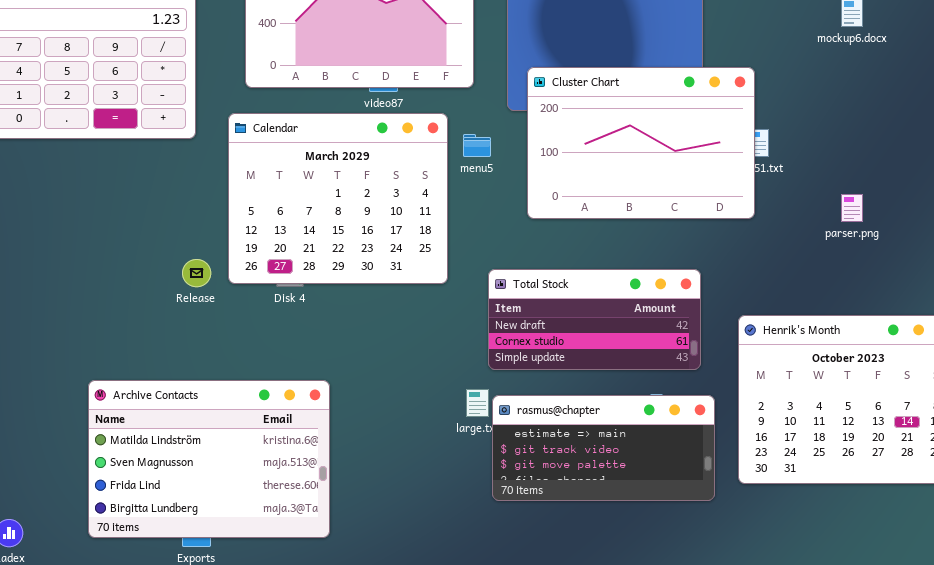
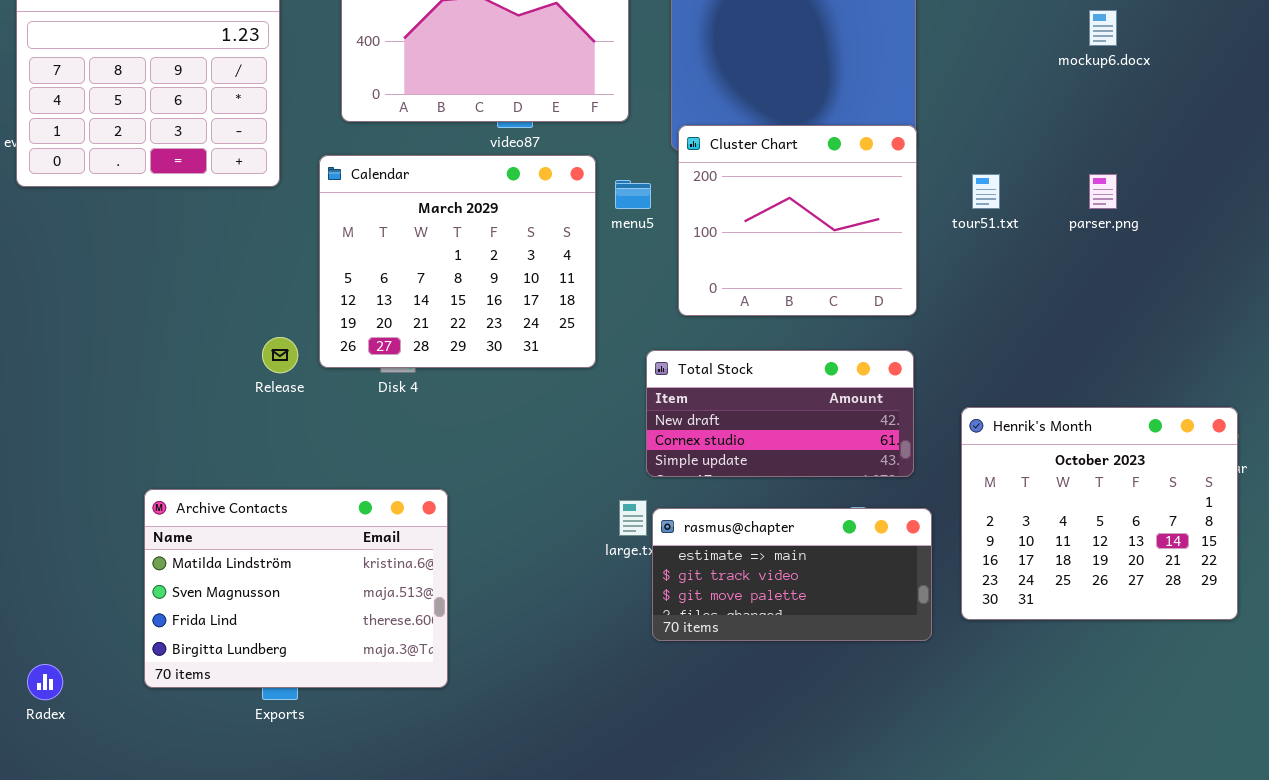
Cluster Chart: [527,67,755,219] -> [678,125,917,316], moved, resized
parser.png: [841,194,863,222] -> [1089,174,1117,209], moved

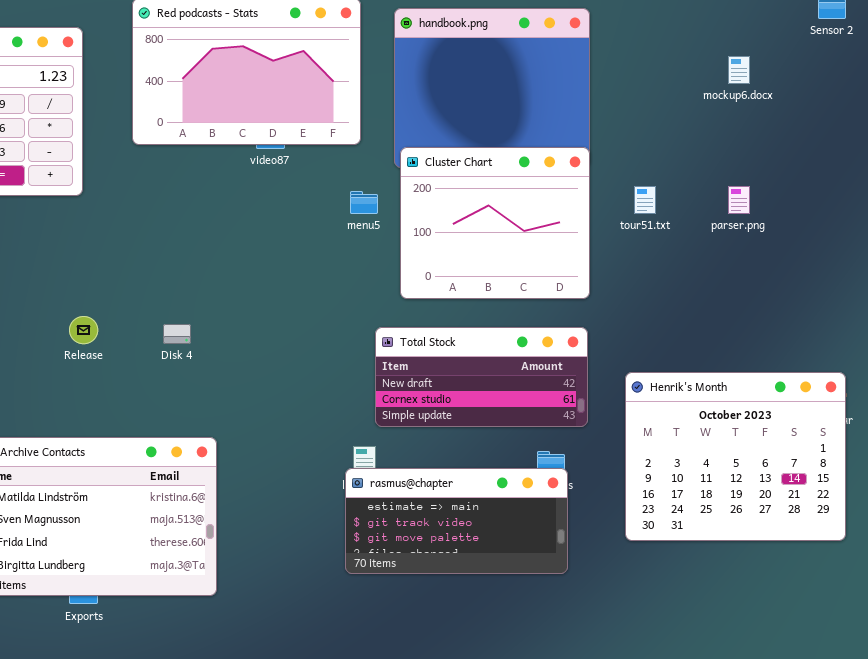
Calendar: [319,155,596,368] -> none, closed
rasmus@chapter: [652,508,932,641] -> [345,468,568,574], moved

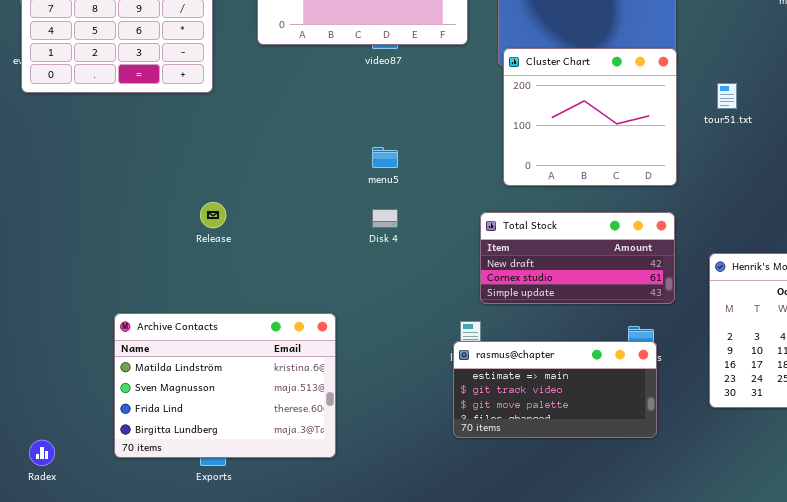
menu5: [350,191,378,214] -> [372,147,398,168], moved
Disk 4: [163,324,191,344] -> [372,209,398,228], moved

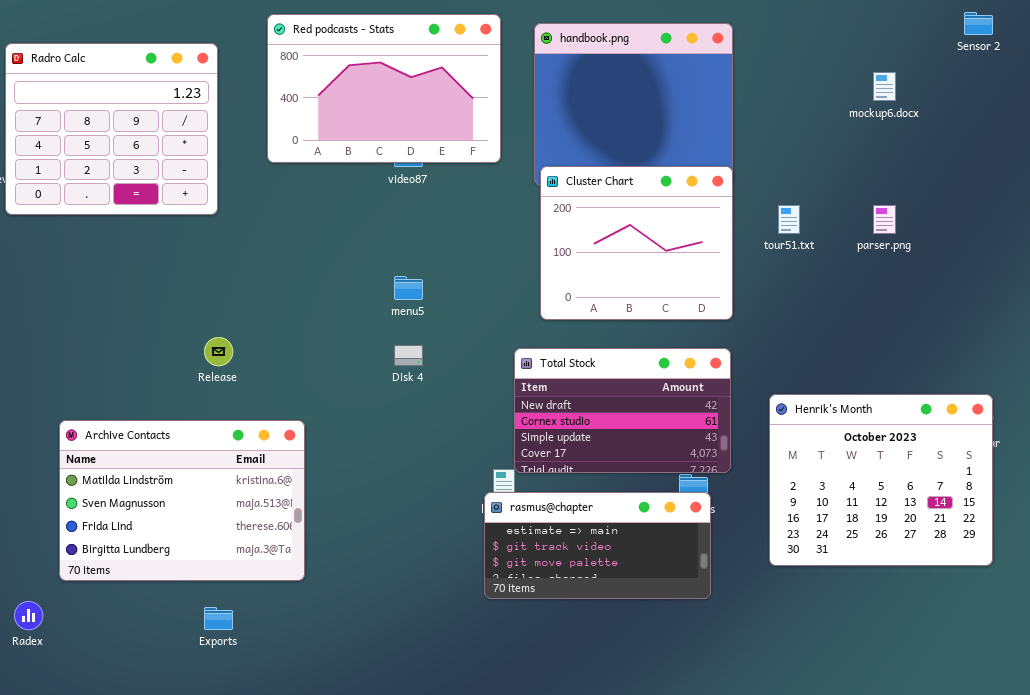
Total Stock: [480,212,675,304] -> [514,348,731,473], resized
Archive Contacts: [114,313,336,458] -> [59,420,305,581], moved

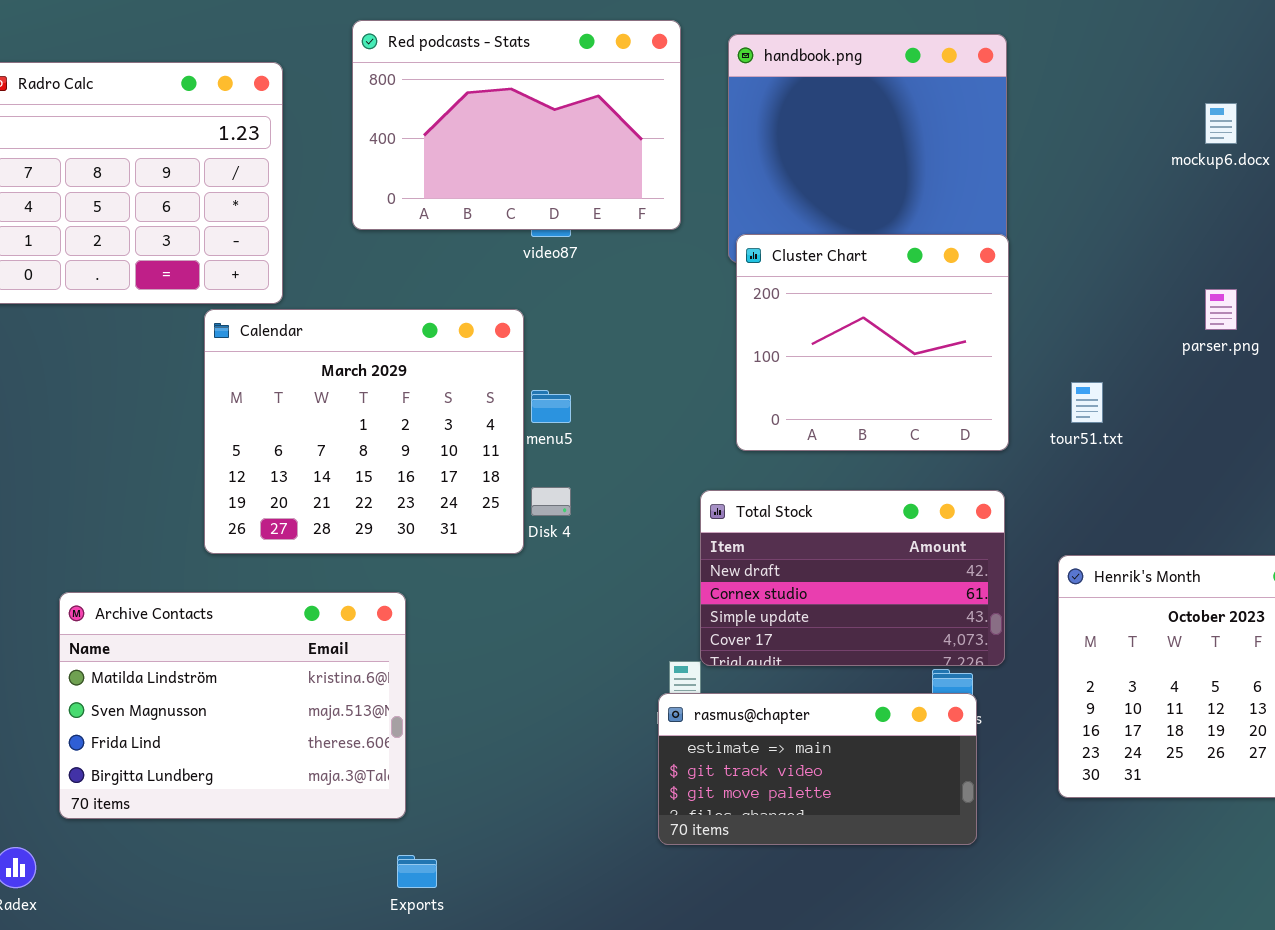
tour51.txt: [778,205,800,234] -> [1071,382,1103,423], moved
Calendar: none -> [204,309,524,554], opened
Exports: [204,607,233,630] -> [397,855,437,888], moved

